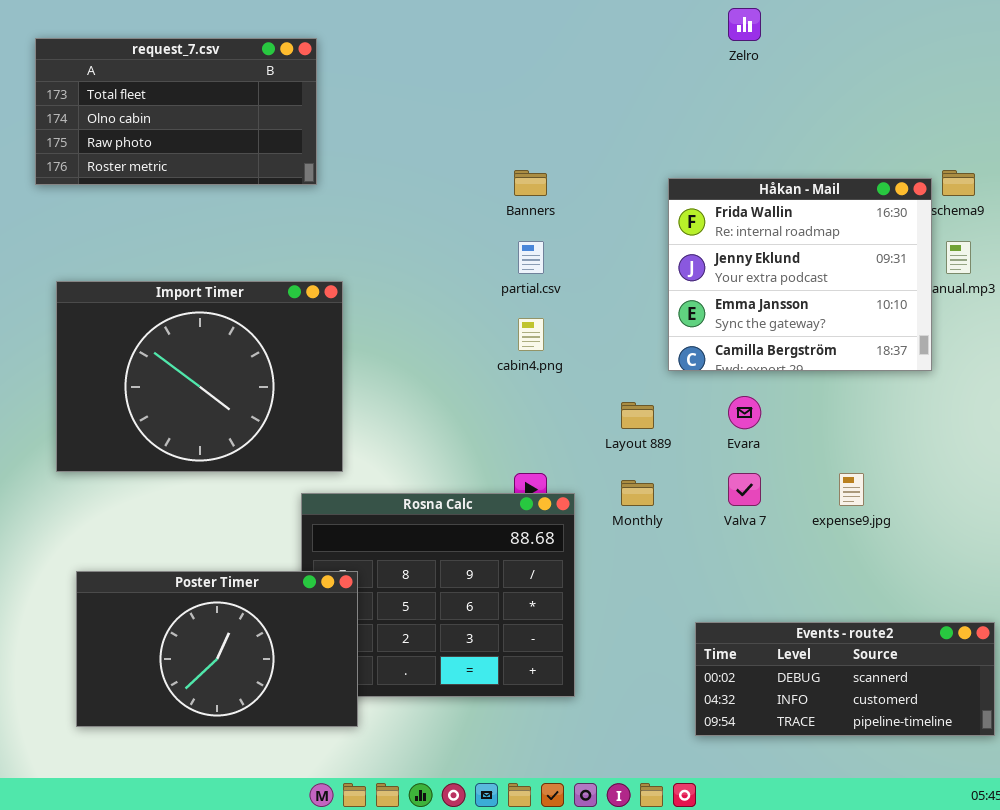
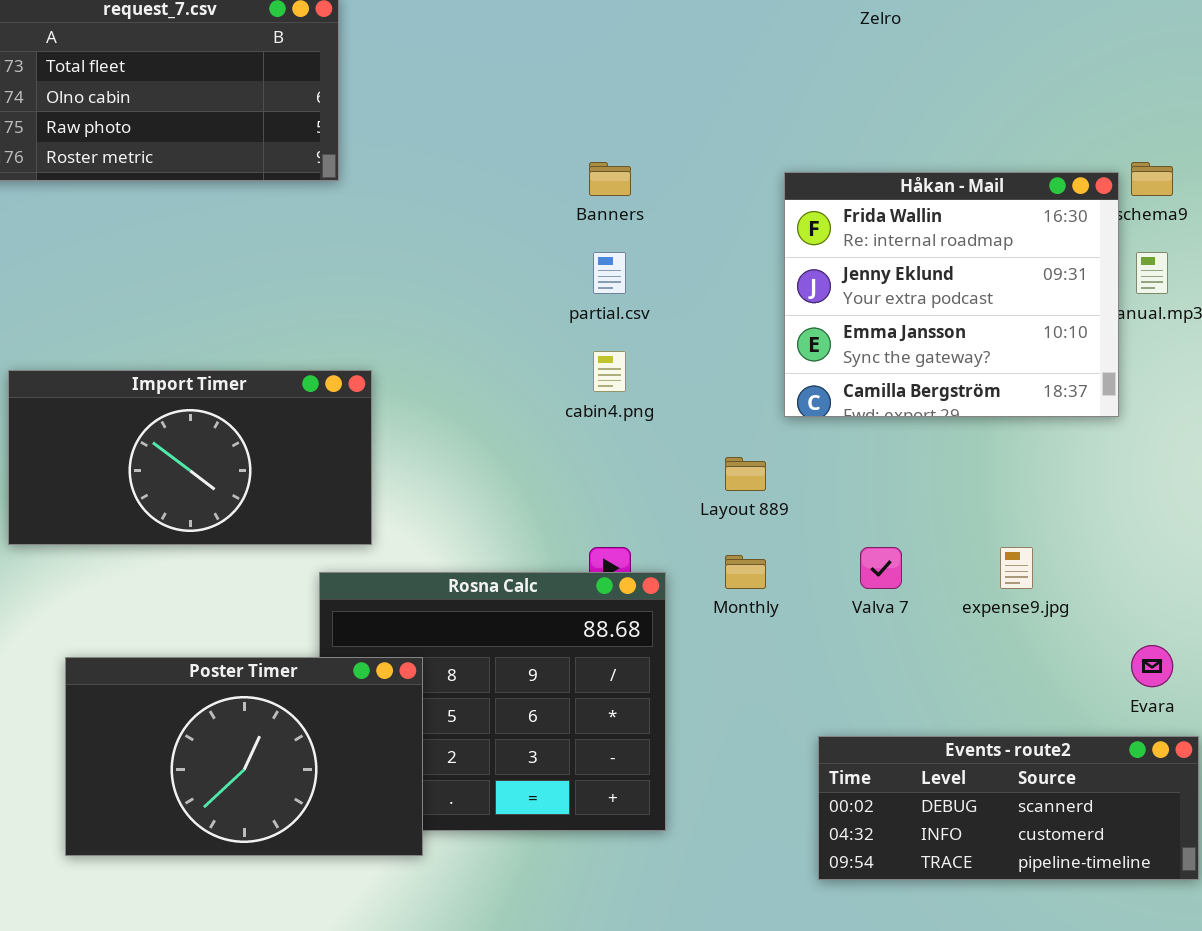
Import Timer: [56,281,343,472] -> [8,370,372,545], resized
Evara: [728,396,761,429] -> [1131,645,1173,687], moved
Poster Timer: [76,571,358,727] -> [65,657,423,856], moved

